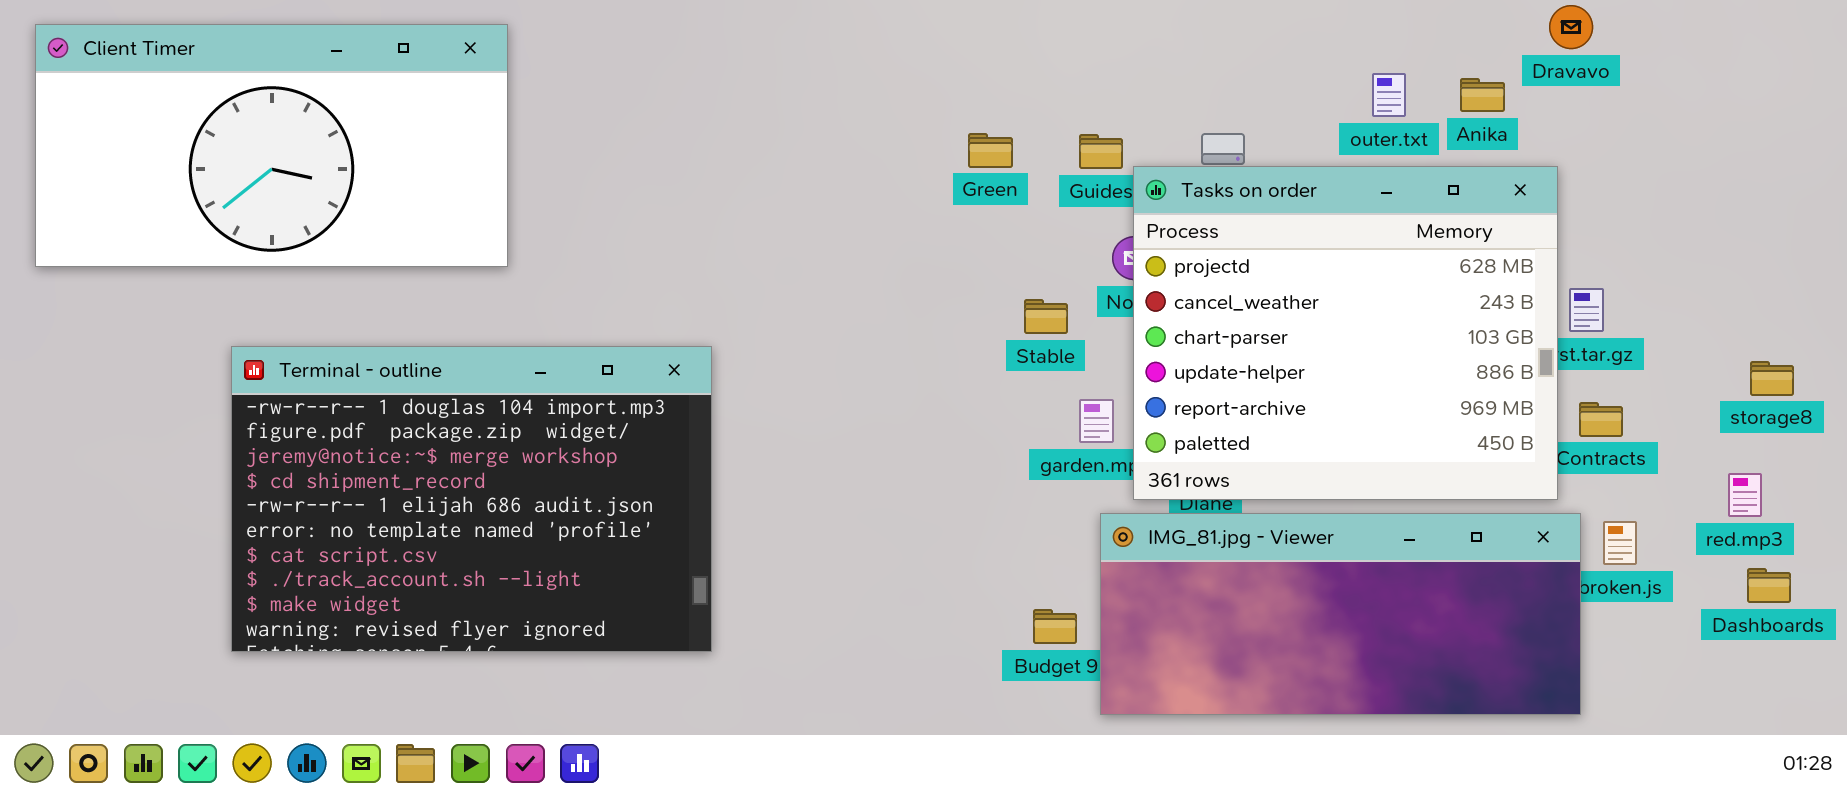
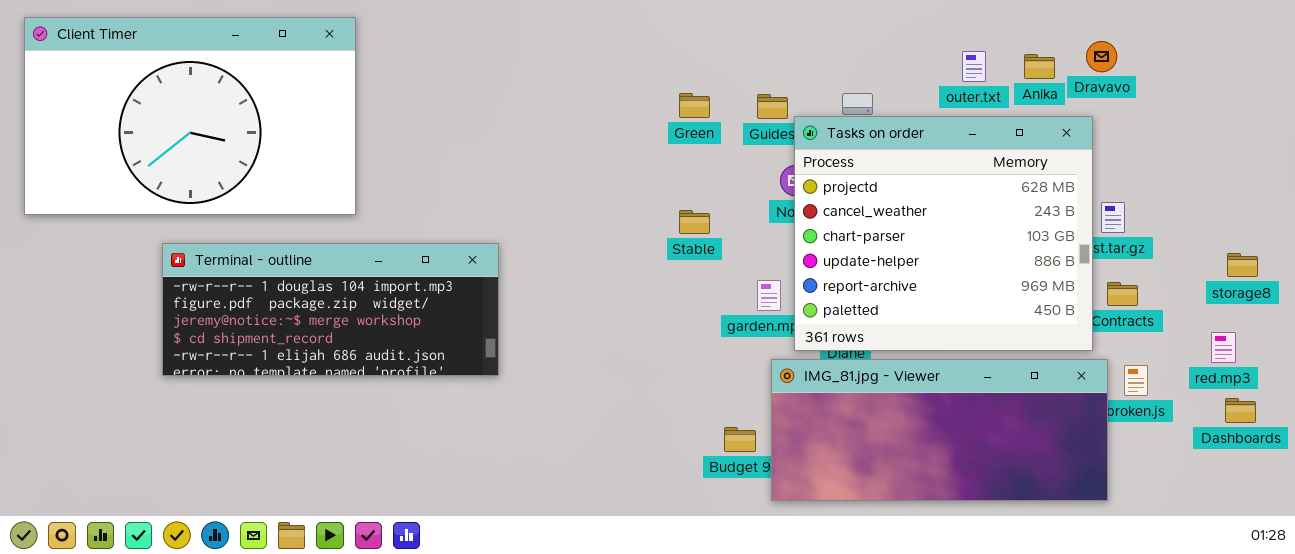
Dravavo: [1549,5,1593,49] -> [1086,41,1117,72], moved
Client Timer: [35,24,508,267] -> [24,17,356,215], resized
Stable: [1024,299,1068,334] -> [679,210,710,234], moved
Terminal - outline: [231,346,712,652] -> [162,243,499,376], resized

